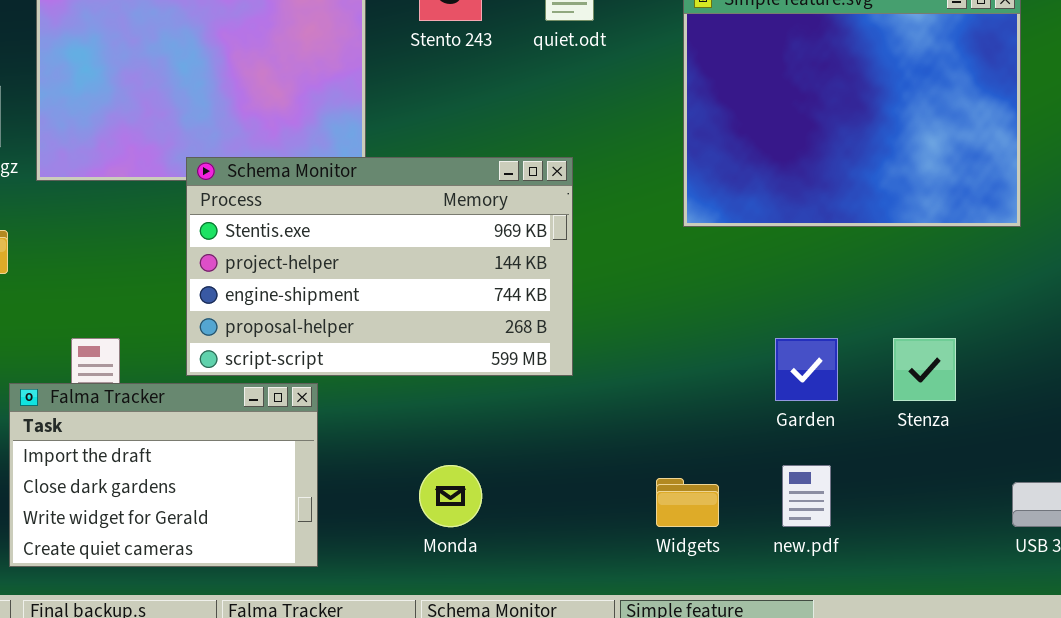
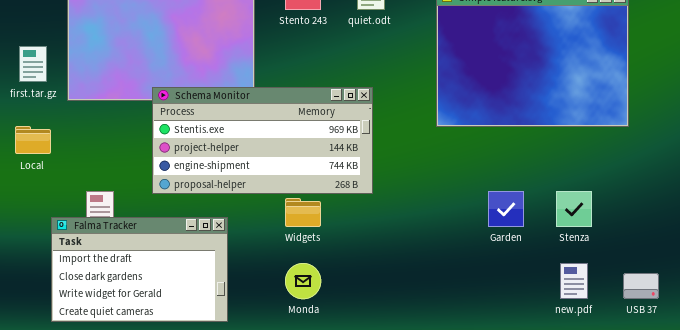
Schema Monitor: [186,157,573,376] -> [152,87,373,194], resized
new.pdf: [782,465,831,527] -> [560,263,588,299], moved
Widgets: [656,478,719,527] -> [285,198,321,227], moved

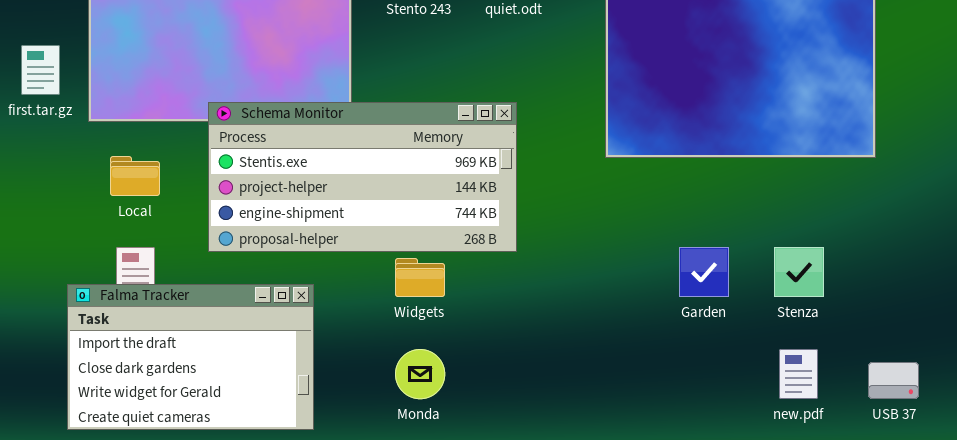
Local: [15,126,51,154] -> [110,156,160,196], moved

